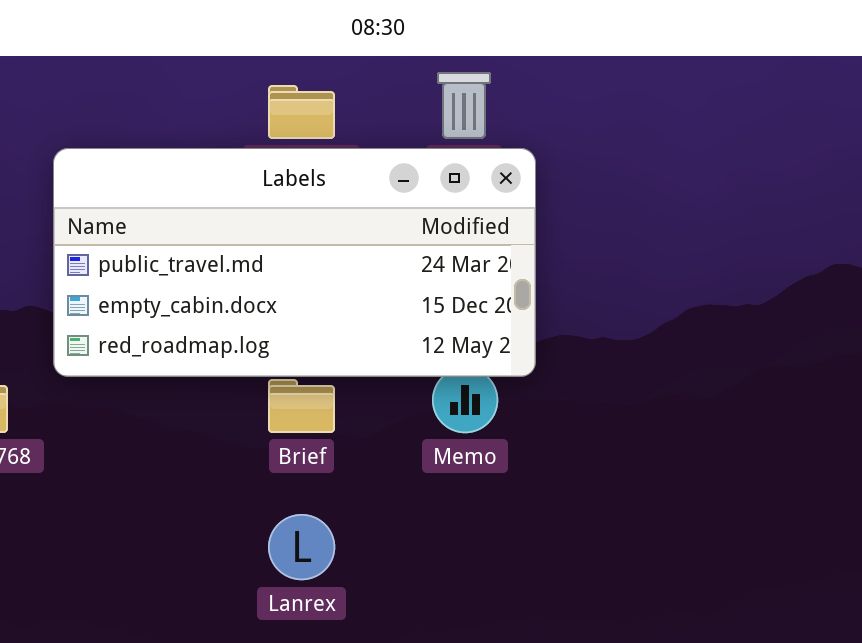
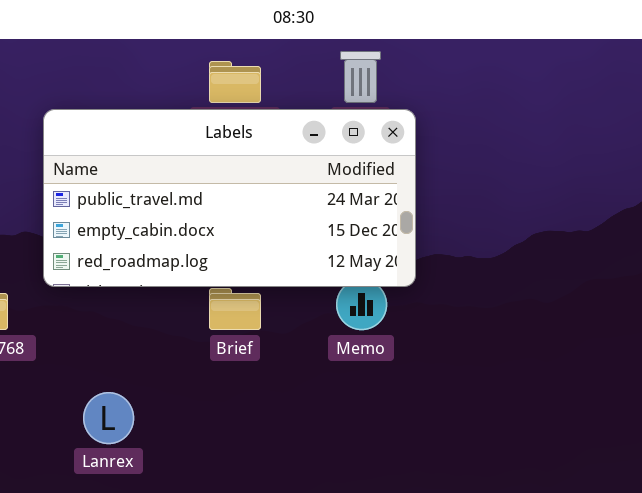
Lanrex: [268,514,335,580] -> [83,392,134,444], moved

